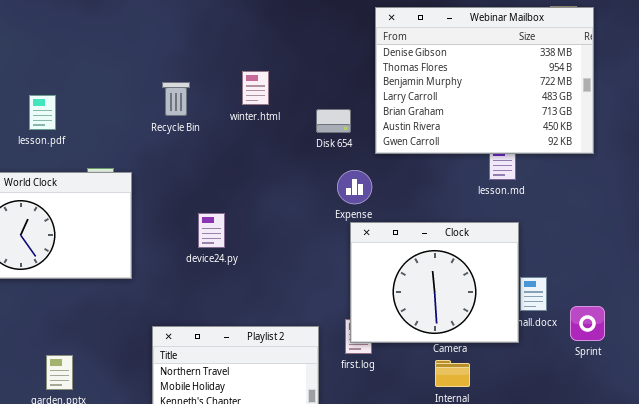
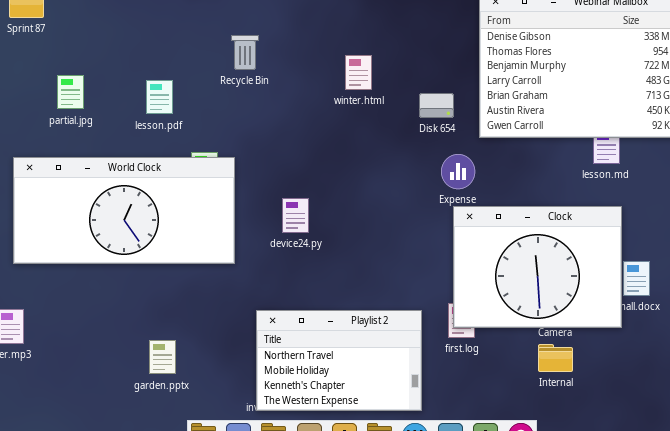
Recycle Bin: [162,82,190,116] -> [231,35,259,70], moved
lesson.pdf: [29,95,56,130] -> [146,80,173,114], moved
device24.py: [198,213,225,248] -> [282,198,309,233], moved

